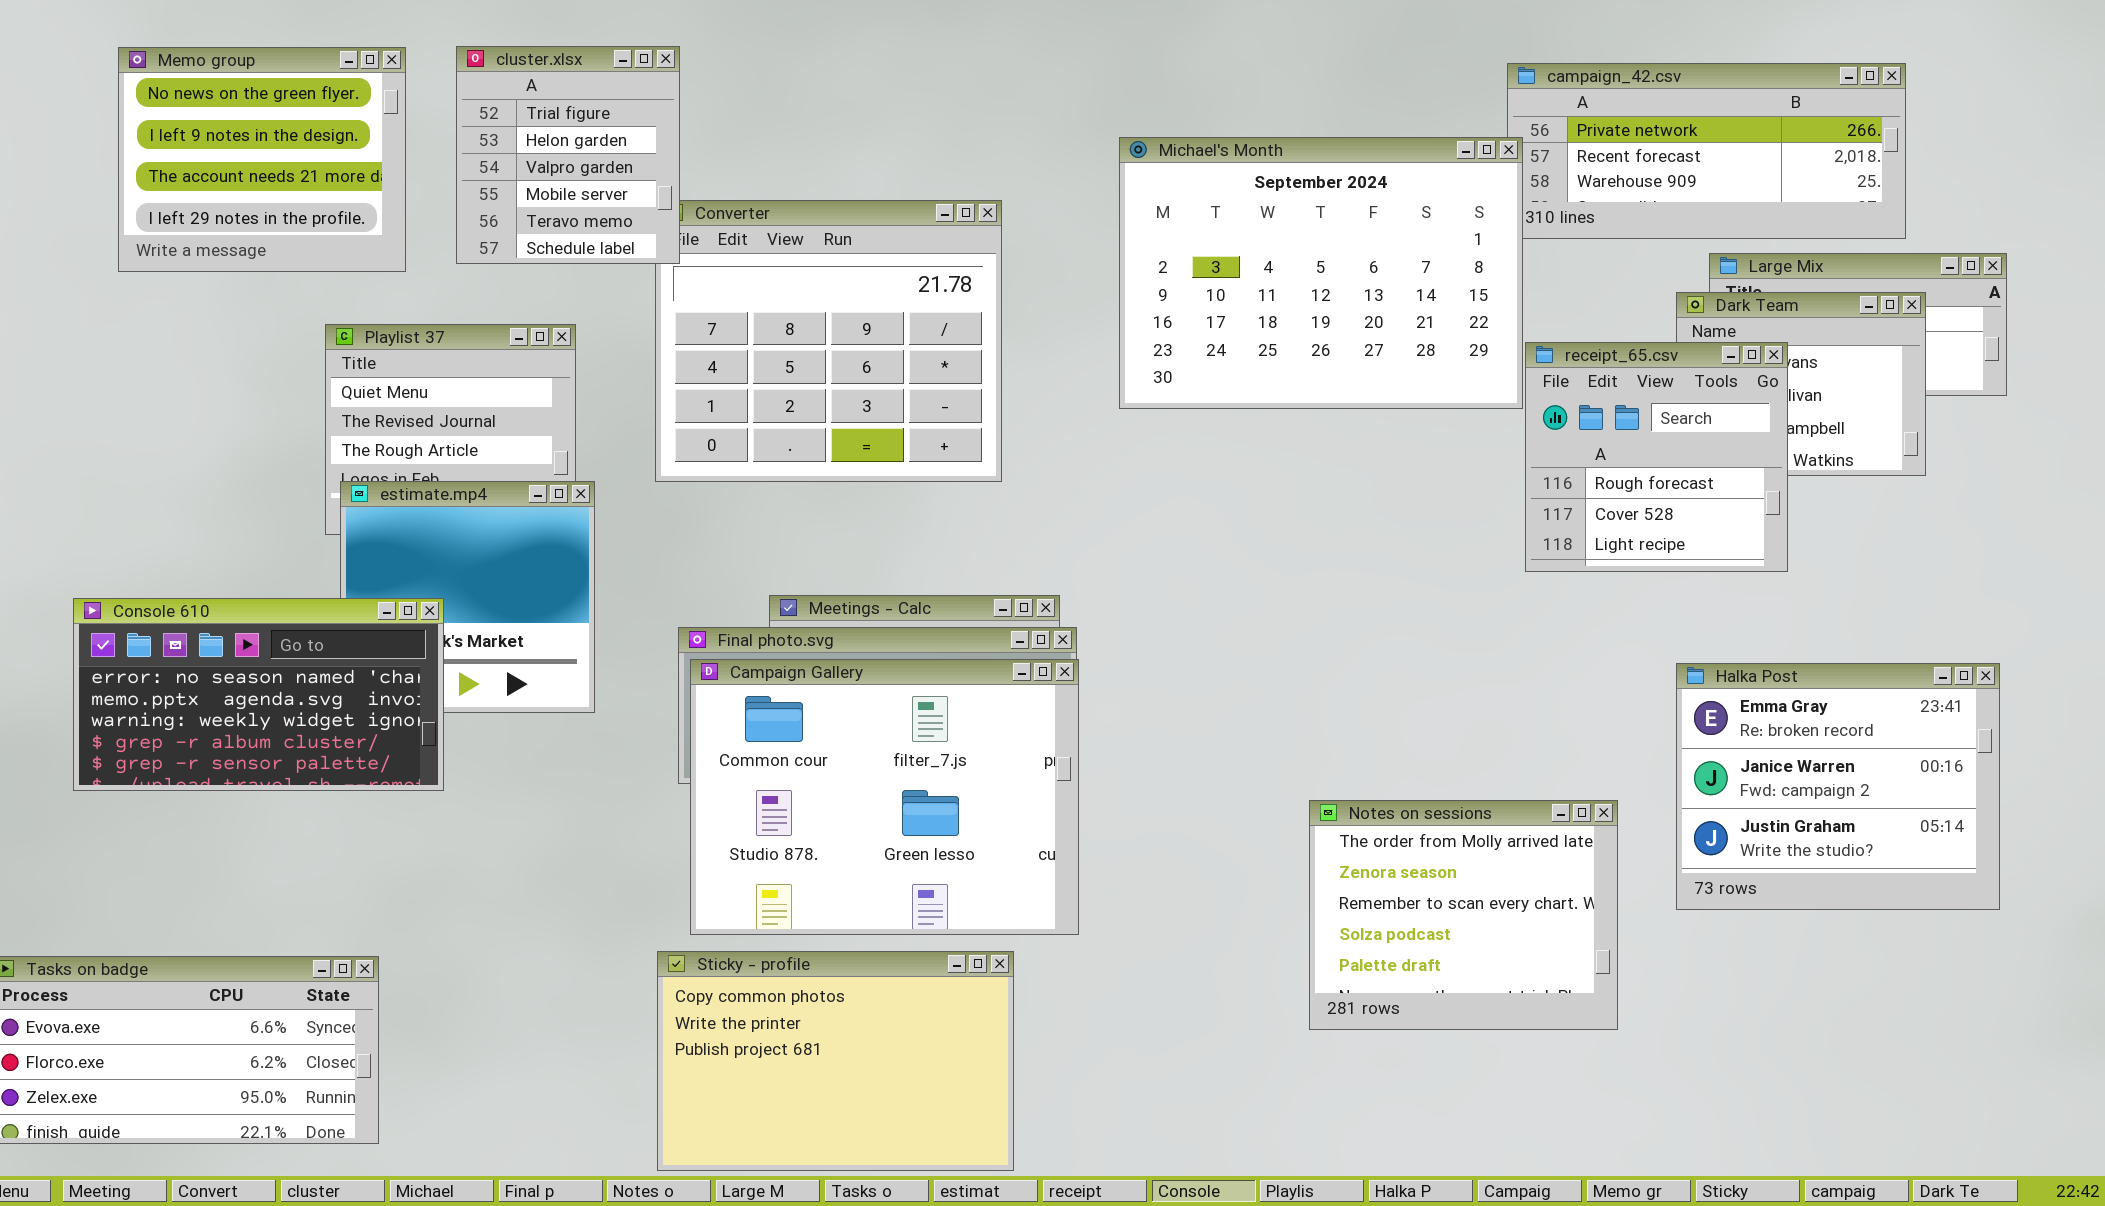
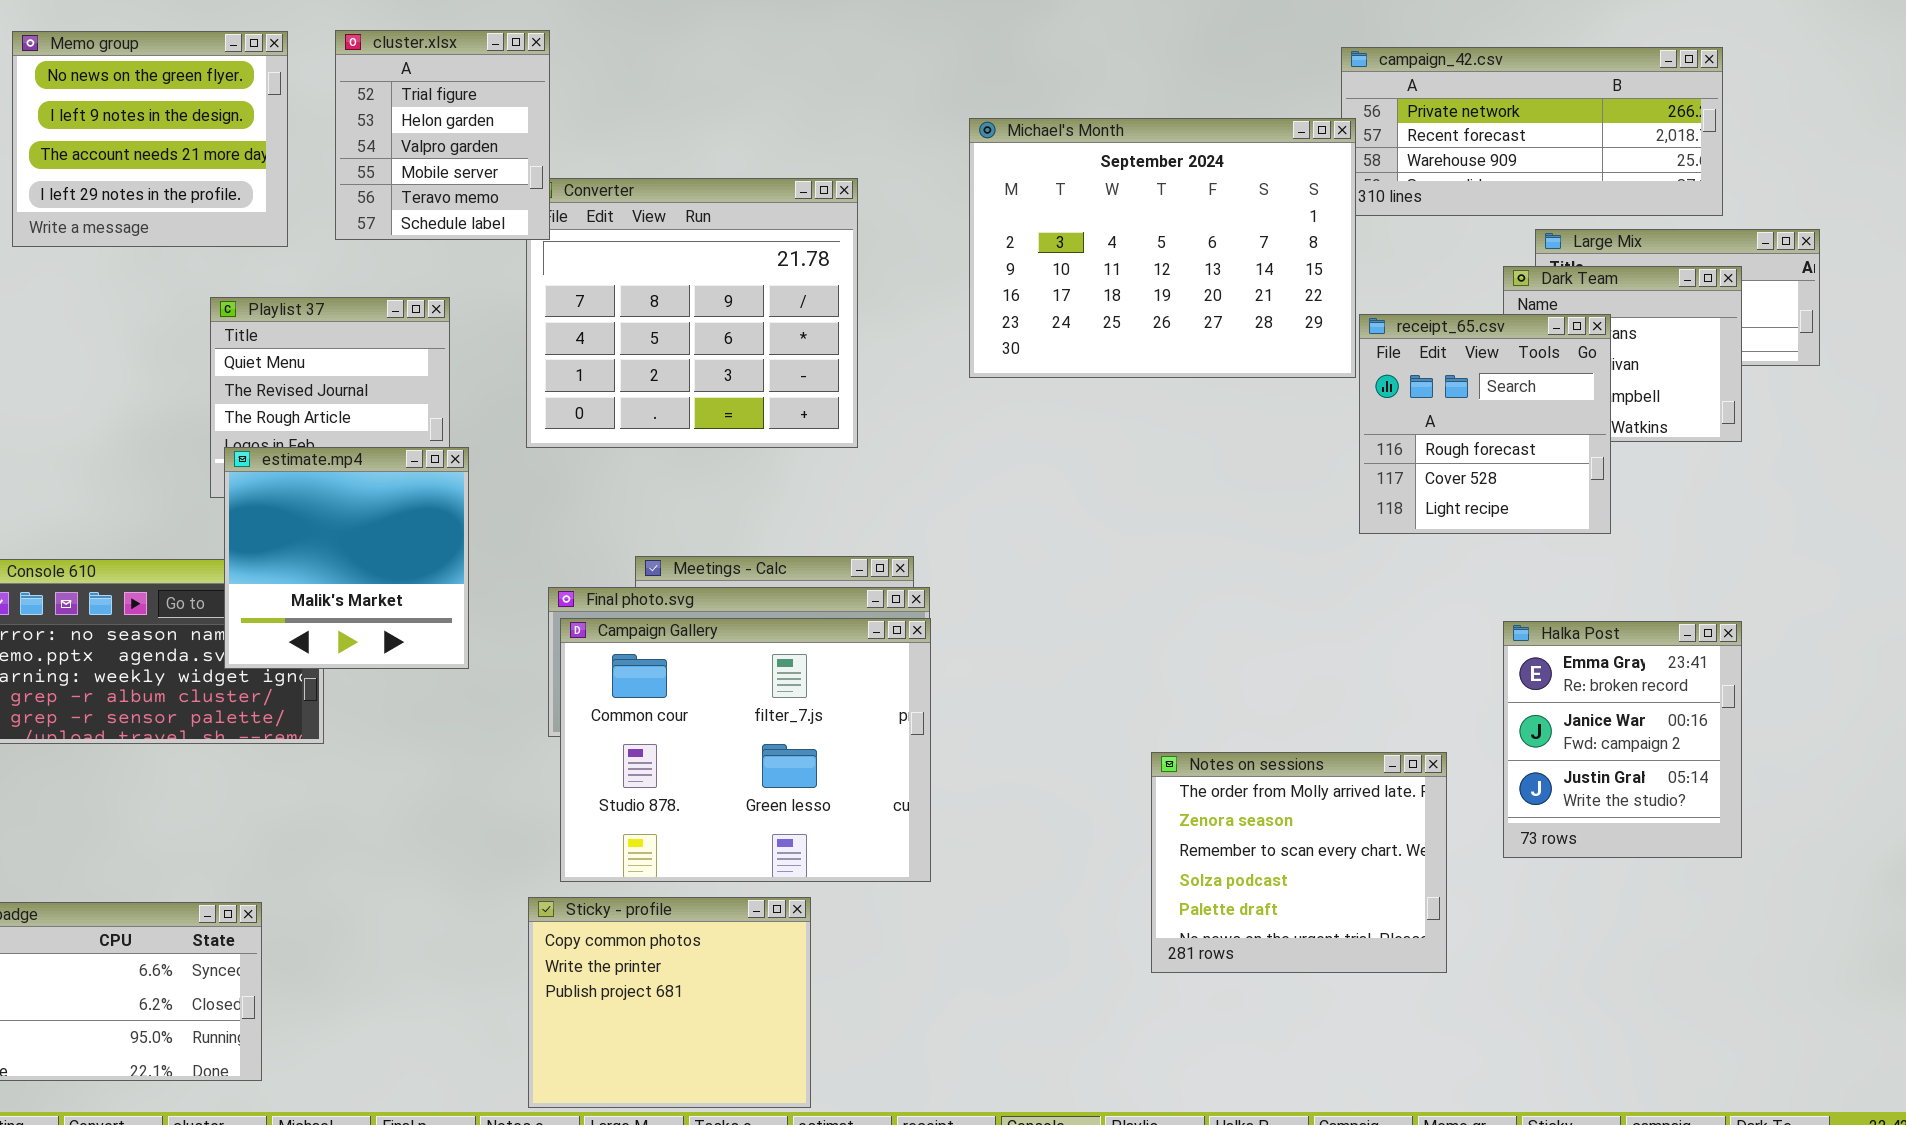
estimate.mp4: [340,481,595,713] -> [224,447,469,669], raised
Halka Post: [1676,663,2000,910] -> [1503,621,1742,858], resized
Sticky - profile: [657,951,1014,1171] -> [528,897,811,1108], resized

